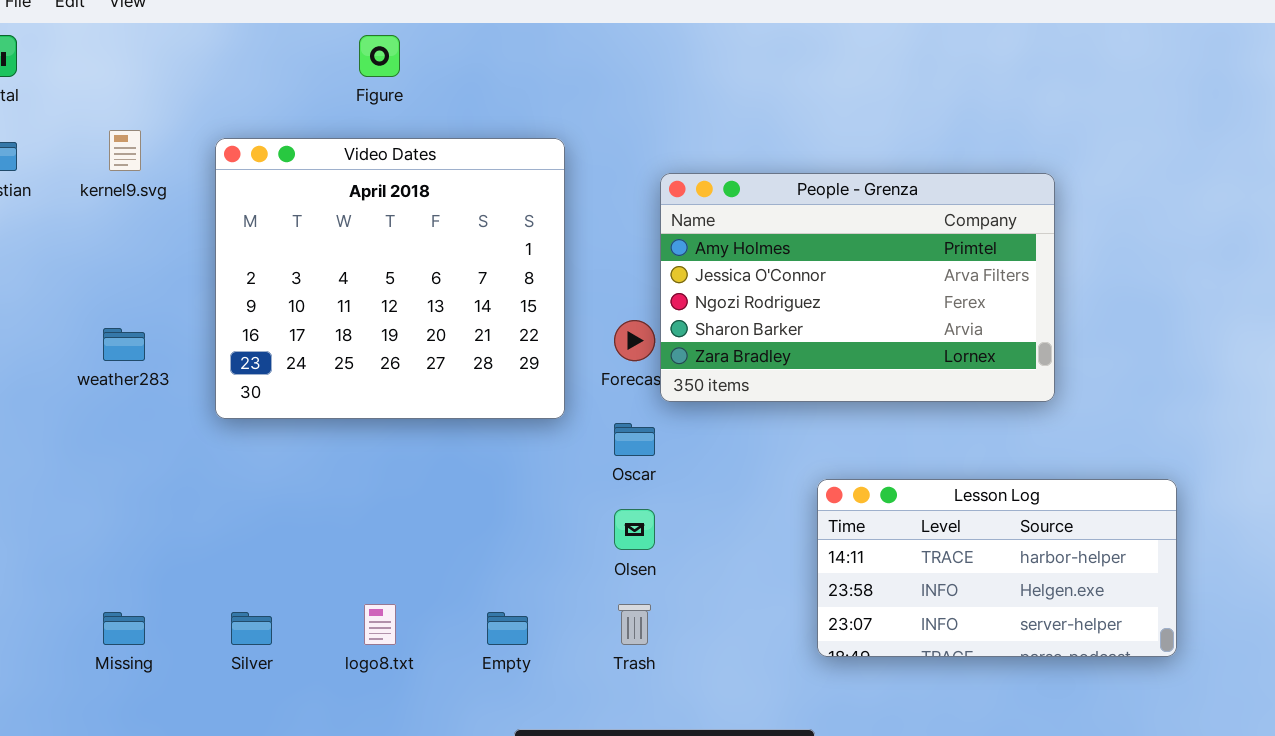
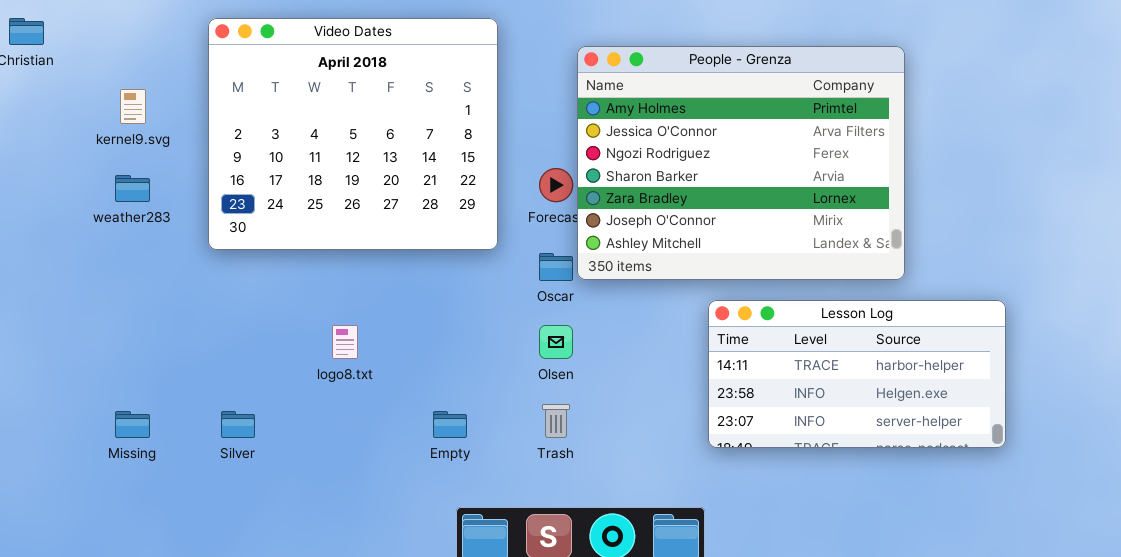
kernel9.svg: [109,130,141,171] -> [120,89,146,124], moved
People - Grenza: [660,173,1055,402] -> [577,46,905,280], resized
logo8.txt: [364,604,396,645] -> [332,325,358,359], moved

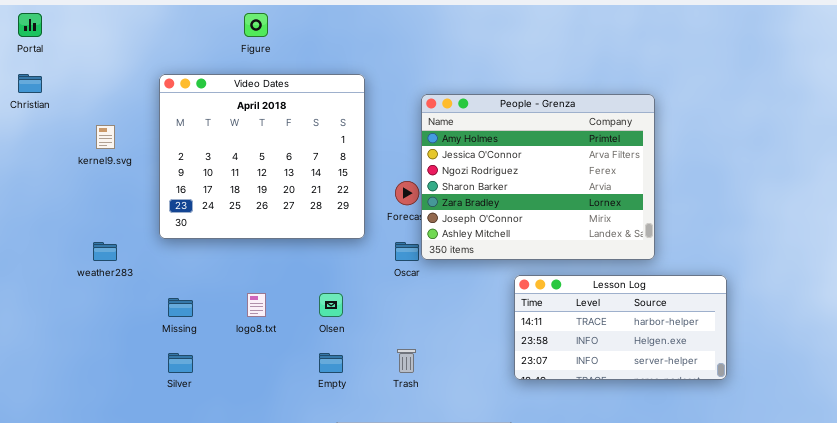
weather283: [115,175,150,202] -> [93,242,117,261], moved
Olsen: [539,325,573,359] -> [319,293,343,317], moved
Missing: [115,411,150,438] -> [168,298,193,317], moved

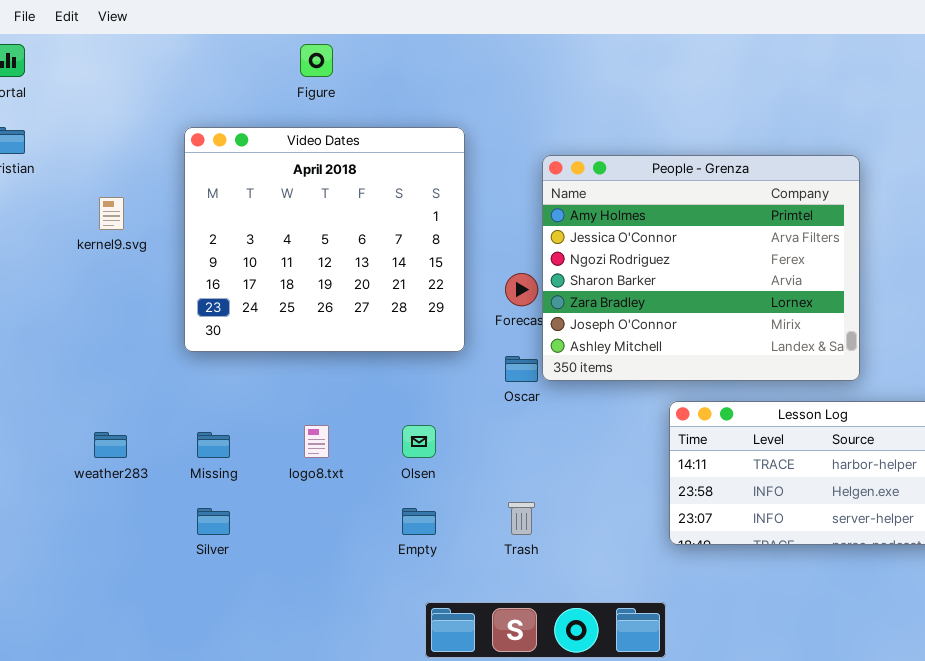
weather283: [93,242,117,261] -> [94,432,127,458], moved

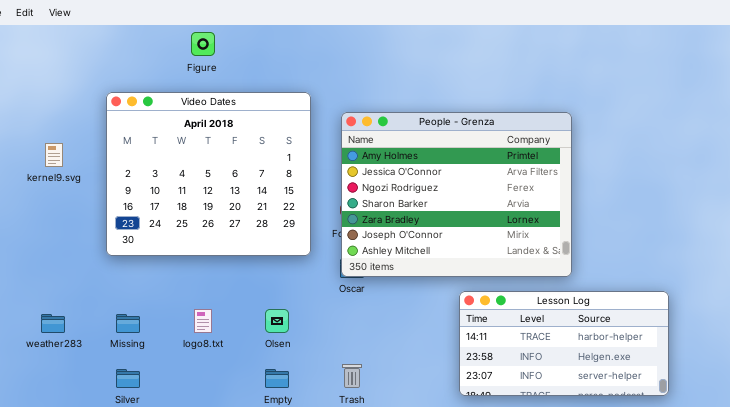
People - Grenza: [542,155,860,381] -> [341,112,572,277], moved

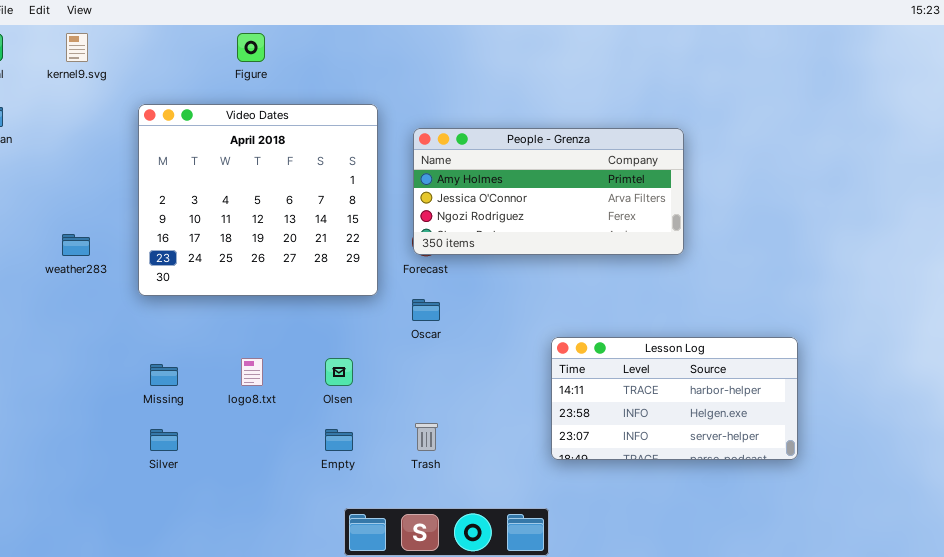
People - Grenza: [341,112,572,277] -> [413,128,684,255], resized
kernel9.svg: [45,143,63,167] -> [66,33,88,62], moved
weather283: [41,314,65,333] -> [62,234,90,256], moved

